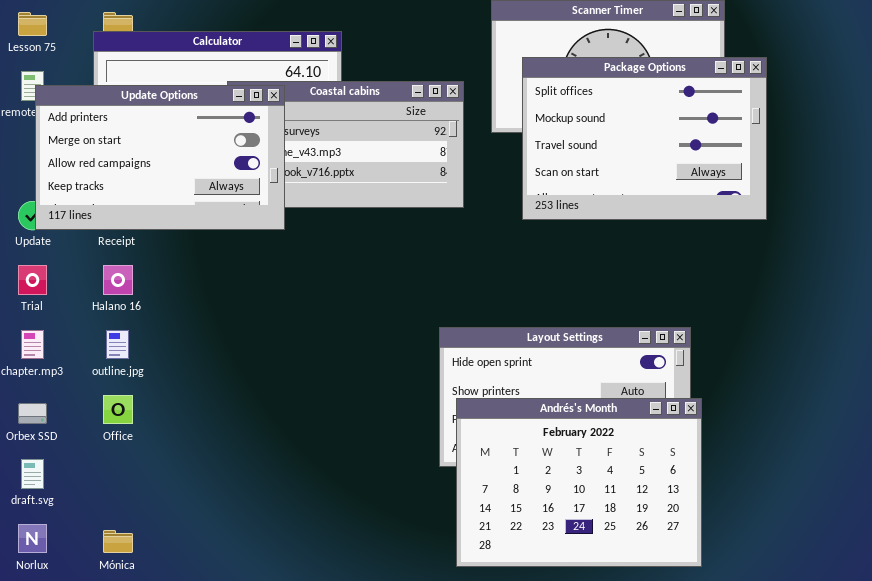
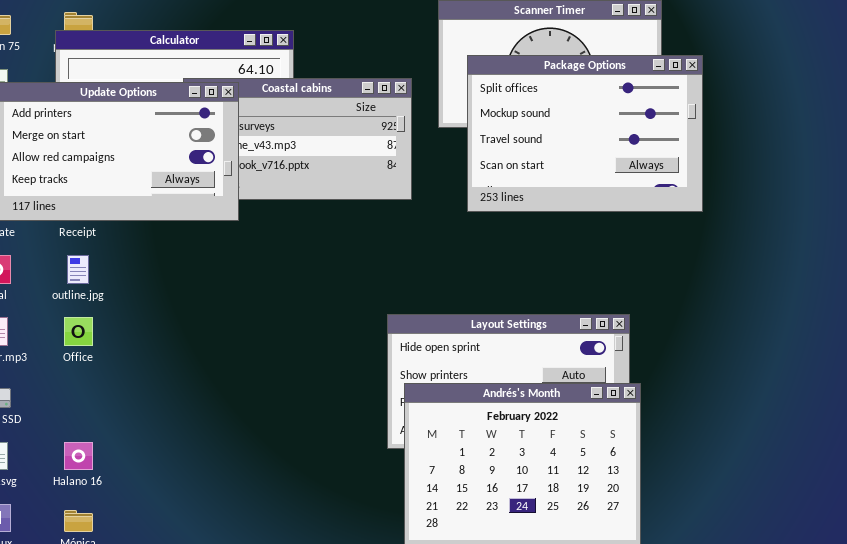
Halano 16: [103,265,133,295] -> [64,442,93,470], moved
outline.jpg: [106,330,129,359] -> [67,255,89,284], moved
Office: [103,395,133,424] -> [64,317,93,346], moved

